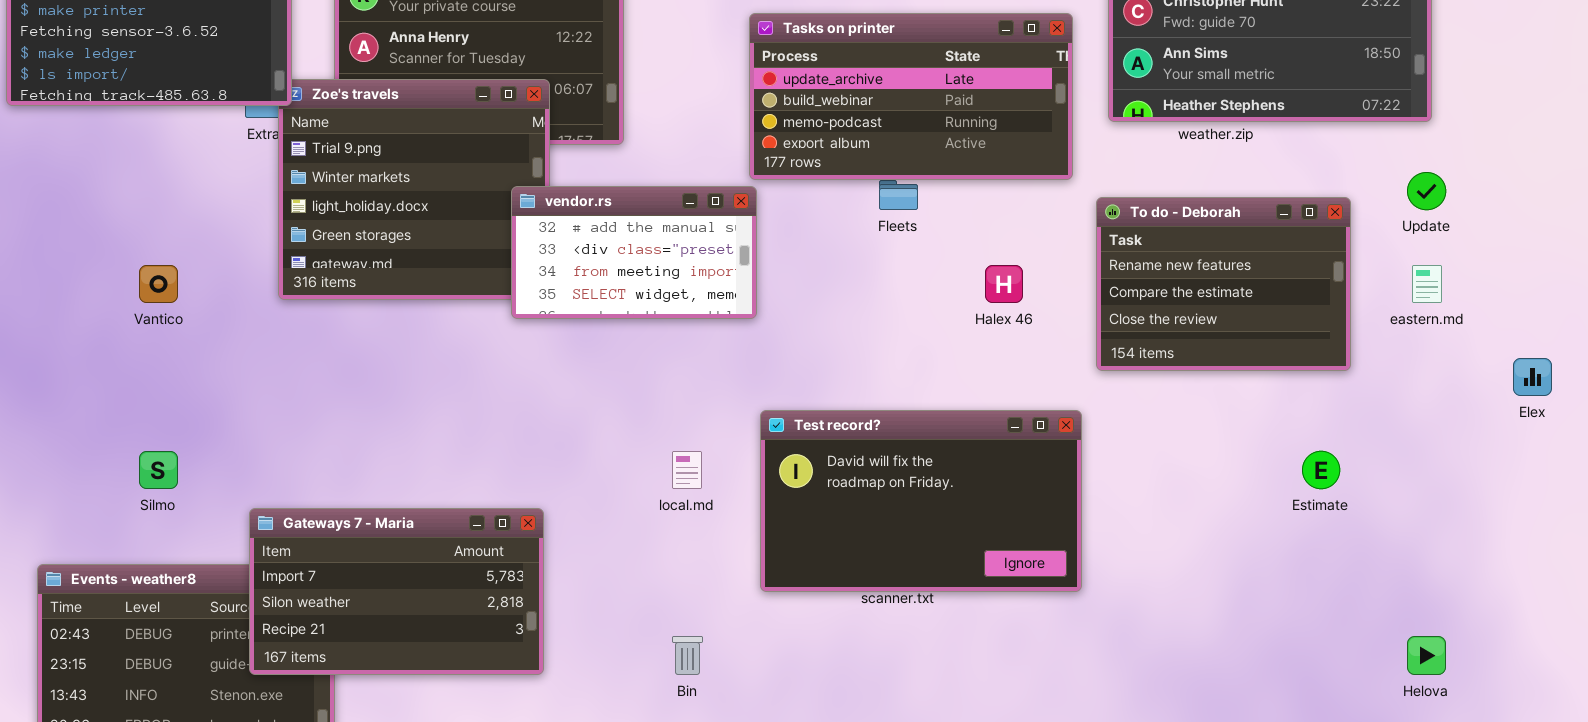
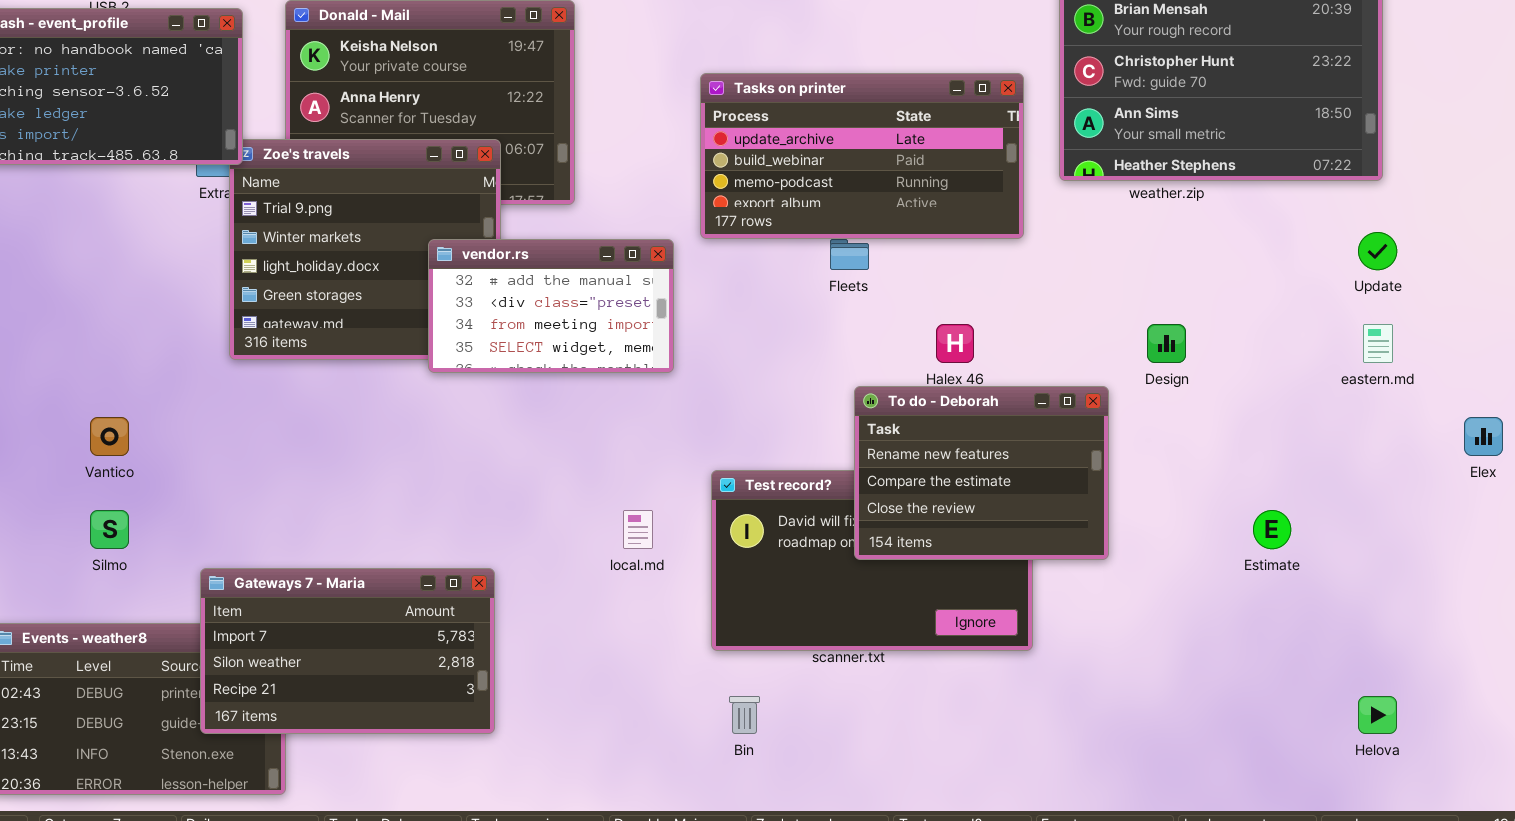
vendor.rs: [511,186,757,319] -> [428,239,674,373], moved
To do - Deborah: [1096,197,1351,371] -> [854,386,1109,560], moved
Vantico: [139,265,178,303] -> [90,417,129,456], moved
Bin: [672,636,703,675] -> [729,696,760,734], moved

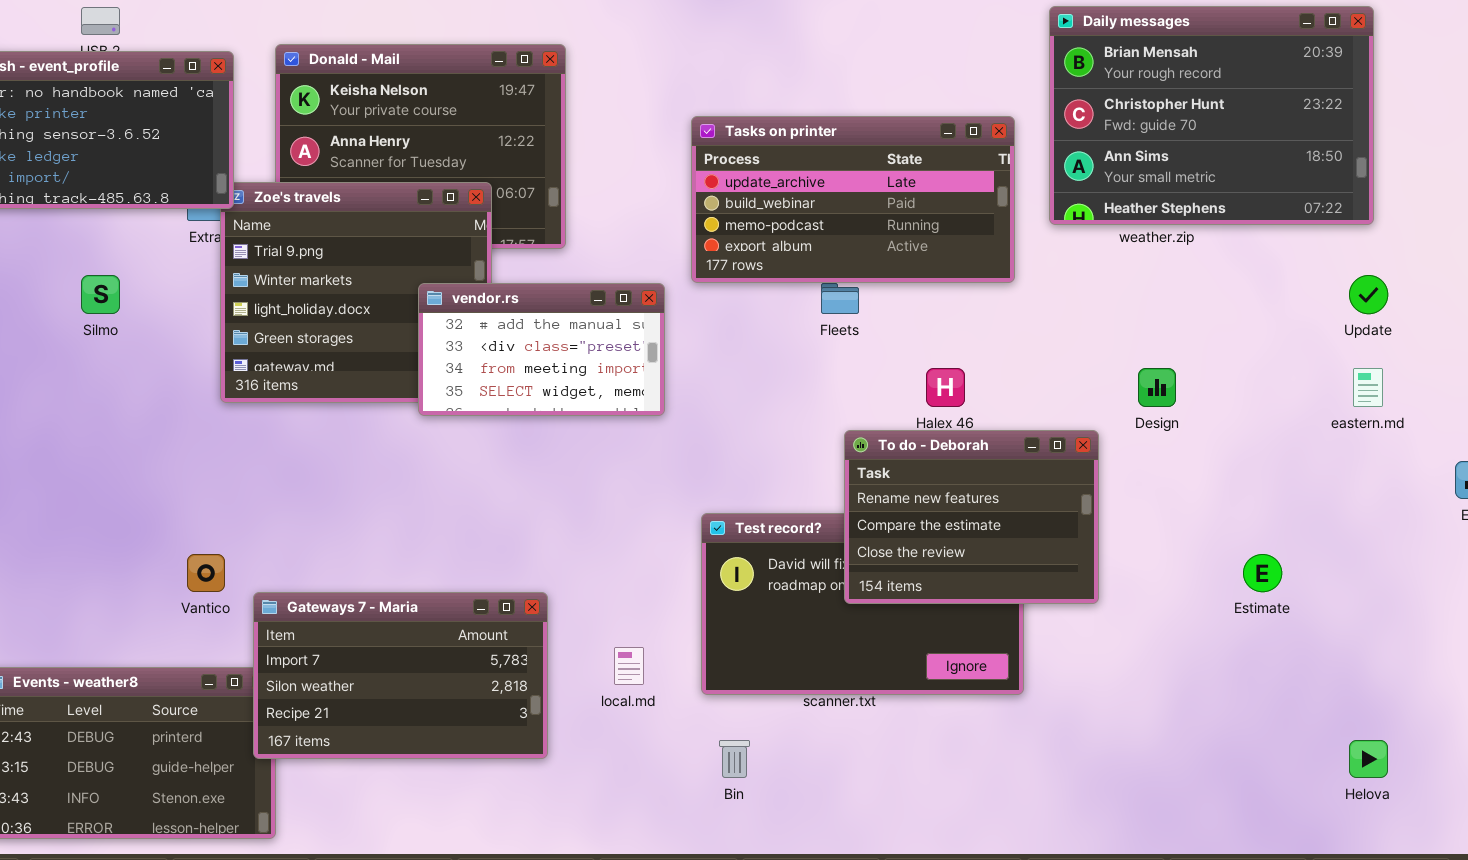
Vantico: [90,417,129,456] -> [187,554,225,592], moved
Silmo: [90,510,129,549] -> [81,275,120,314], moved
local.md: [623,510,653,549] -> [614,647,644,685], moved
Gateways 7 - Maria: [200,568,495,734] -> [253,592,548,759], moved

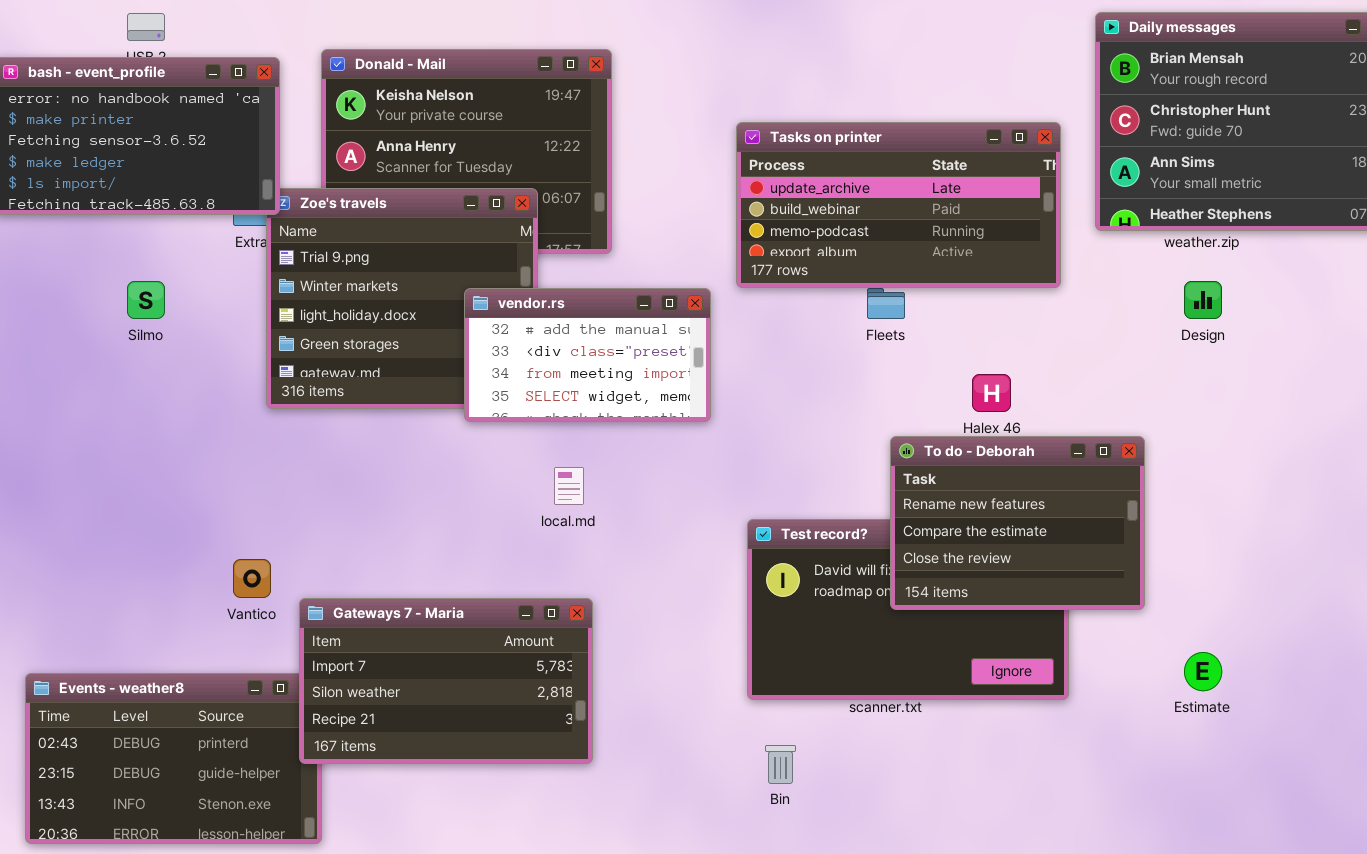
Design: [1138,368,1176,407] -> [1184,281,1222,319], moved
Estimate: [1243,554,1282,592] -> [1184,652,1222,691], moved
local.md: [614,647,644,685] -> [554,467,584,505], moved

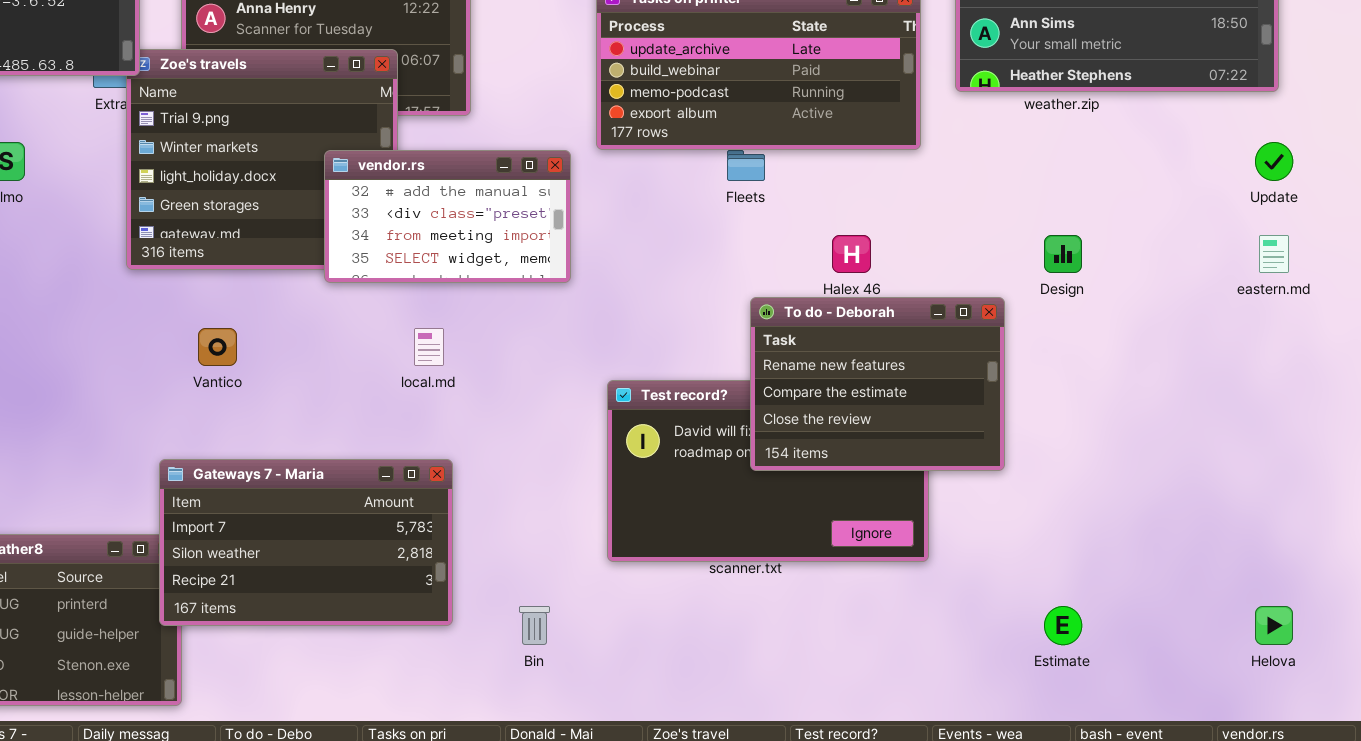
Design: [1184,281,1222,319] -> [1044,235,1082,273], moved
Vantico: [233,559,271,598] -> [198,328,237,366], moved
Estimate: [1184,652,1222,691] -> [1044,606,1082,645], moved
Bin: [765,745,796,784] -> [519,606,550,645], moved

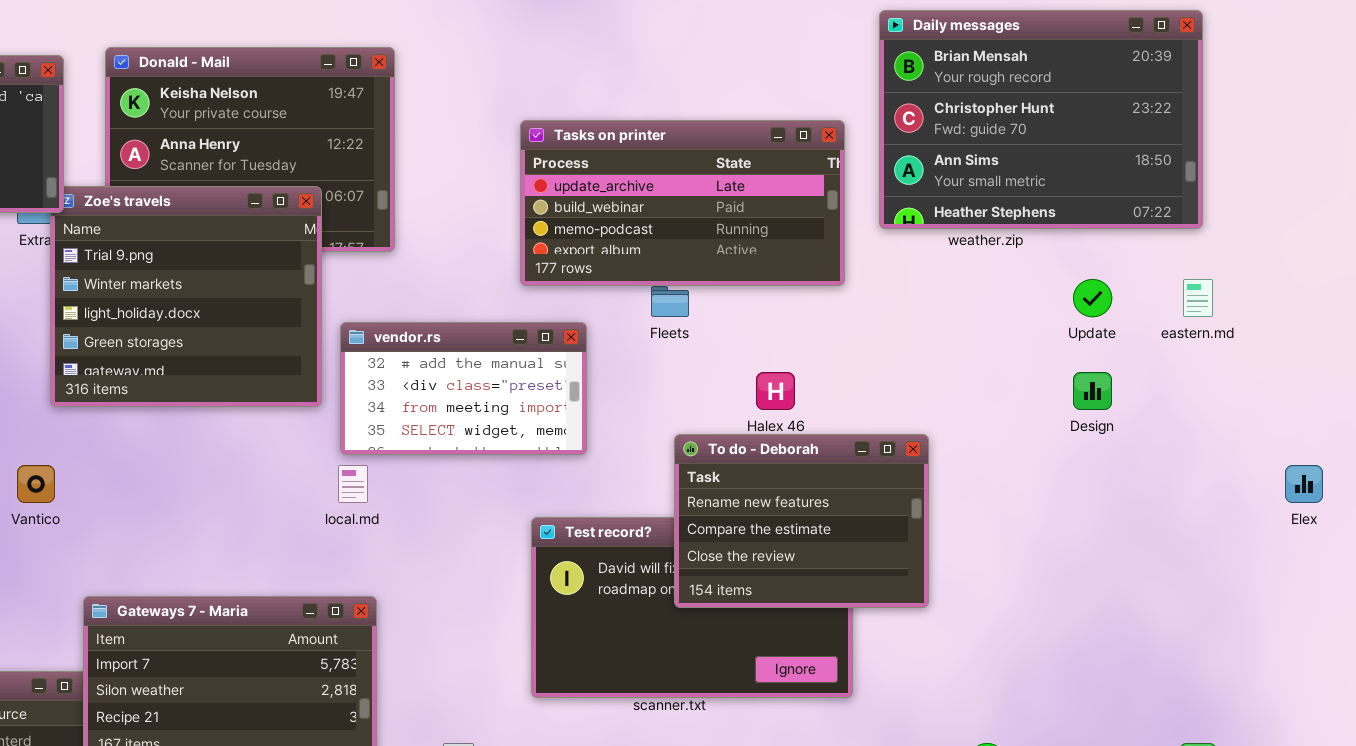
Update: [1255,142,1293,181] -> [1073,279,1112,317], moved
vendor.rs: [324,150,571,283] -> [340,322,587,455], moved
Design: [1044,235,1082,273] -> [1073,372,1112,410], moved
eastern.md: [1259,235,1289,273] -> [1183,279,1213,317], moved
Vantico: [198,328,237,366] -> [17,465,55,503], moved

